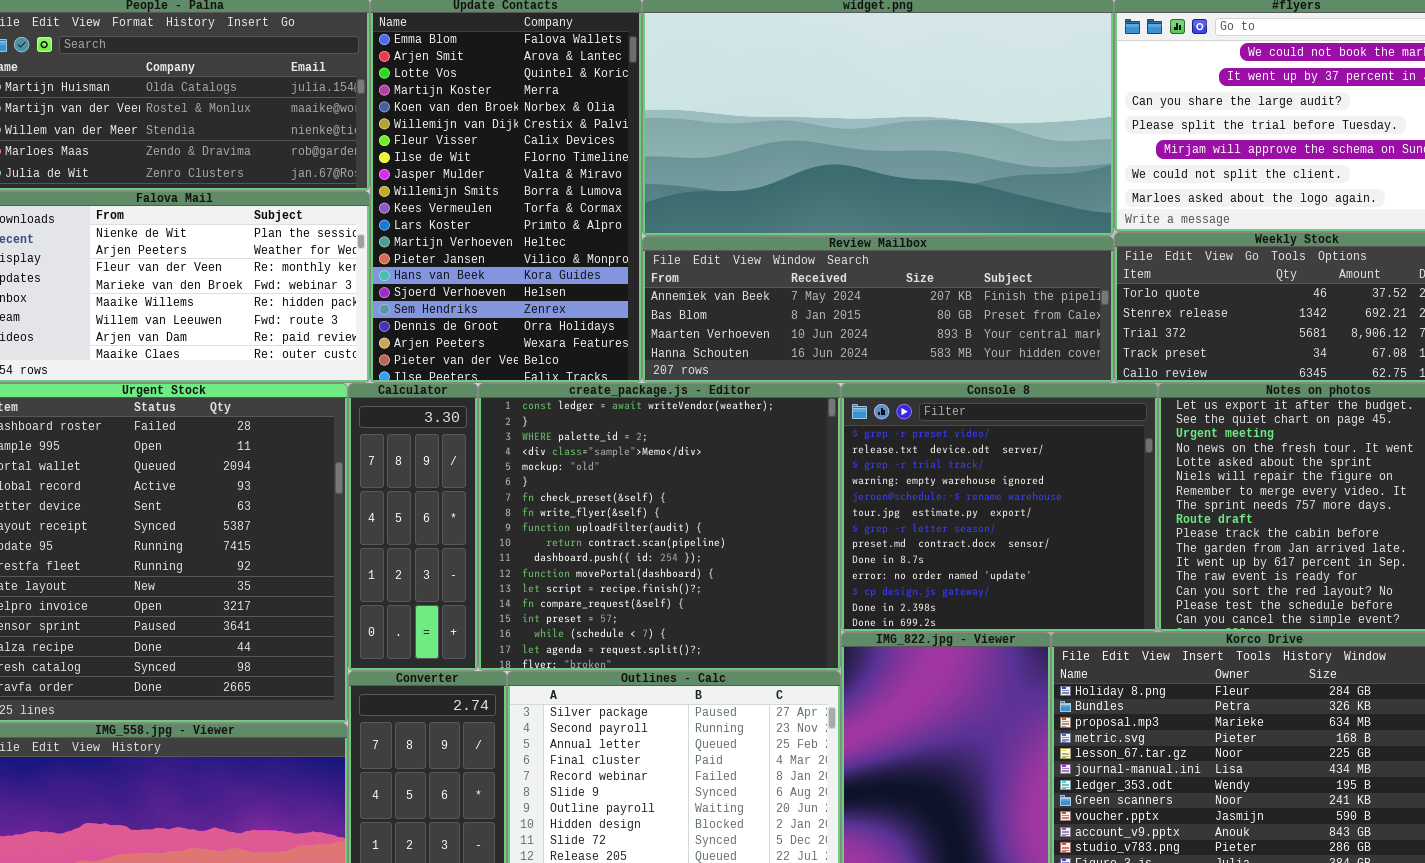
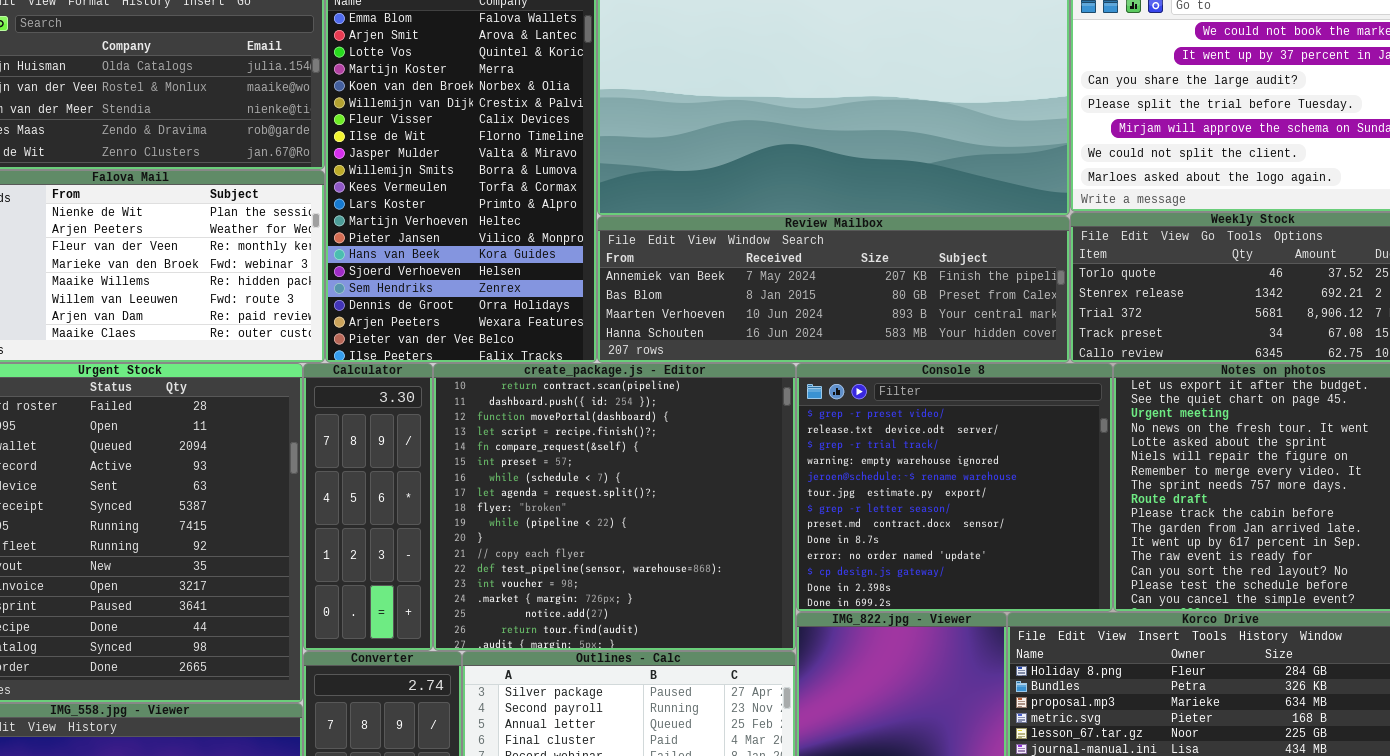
create_package.js - Editor: [478,383,841,671] -> [433,363,796,651], scrolled down 9 rows

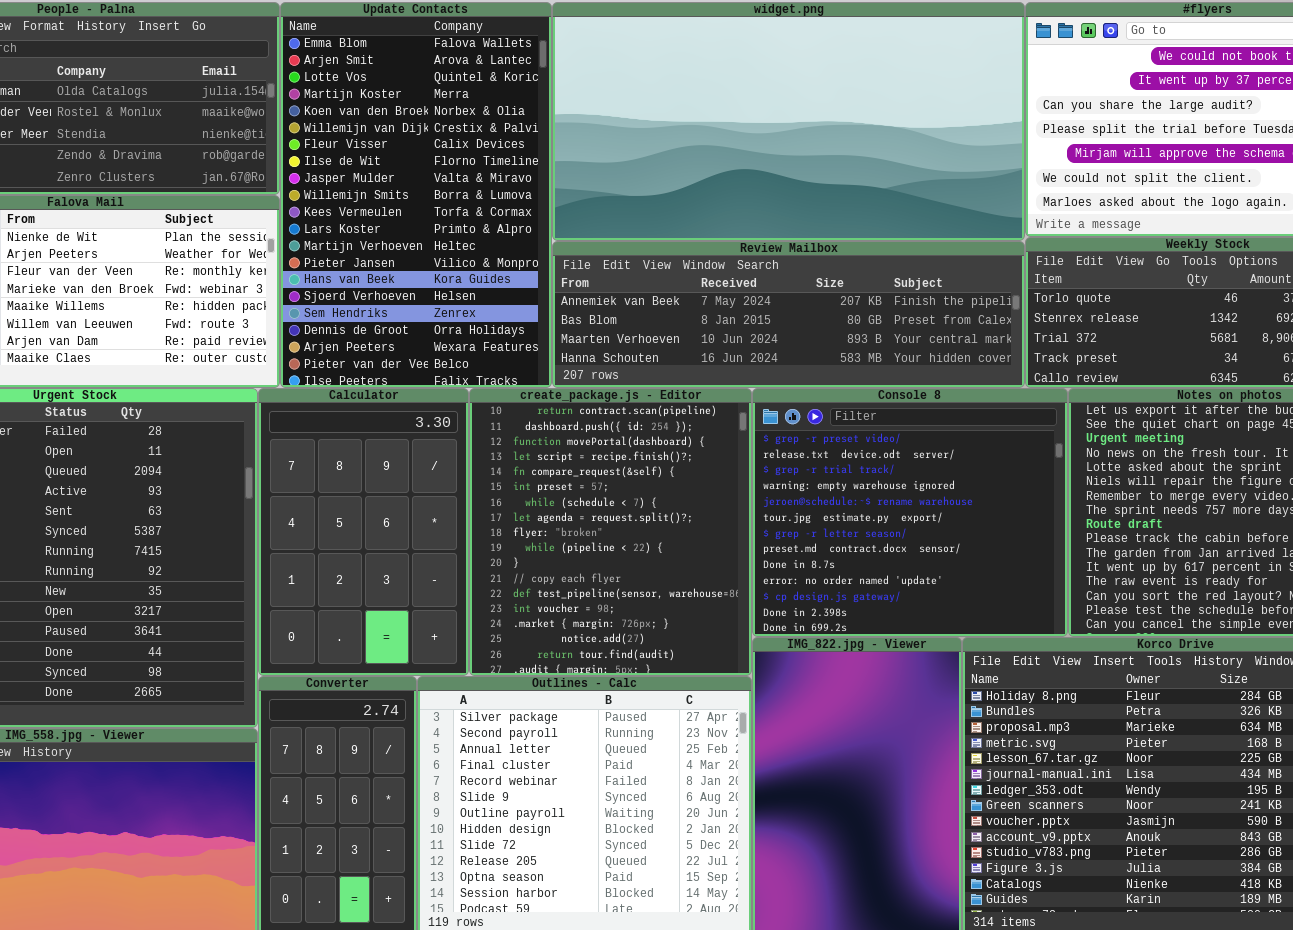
Calculator: [303,363,433,651] -> [258,388,469,676], resized
create_package.js - Editor: [433,363,796,651] -> [469,388,752,676], resized

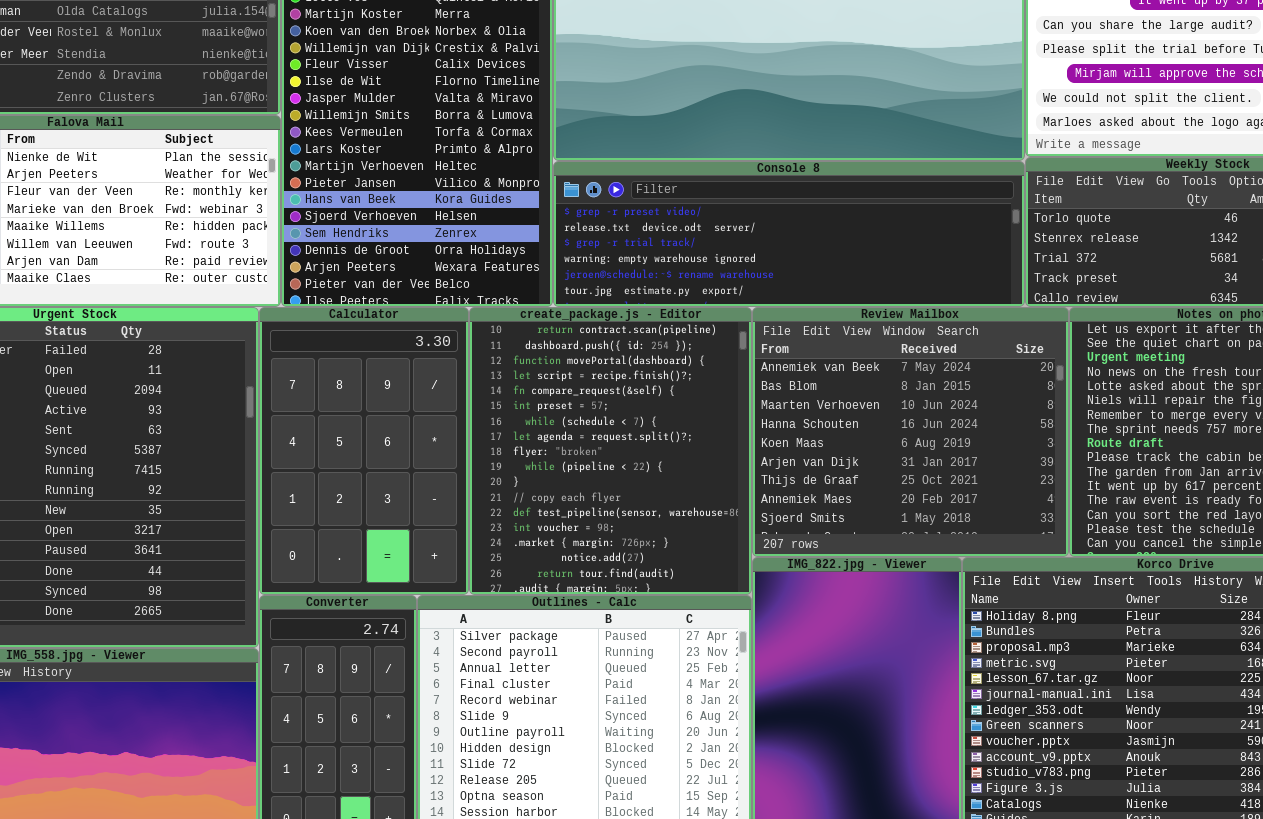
Review Mailbox: [552,241,1025,388] -> [752,307,1069,557], moved, resized
Console 8: [752,388,1068,637] -> [553,161,1025,307], moved, resized

